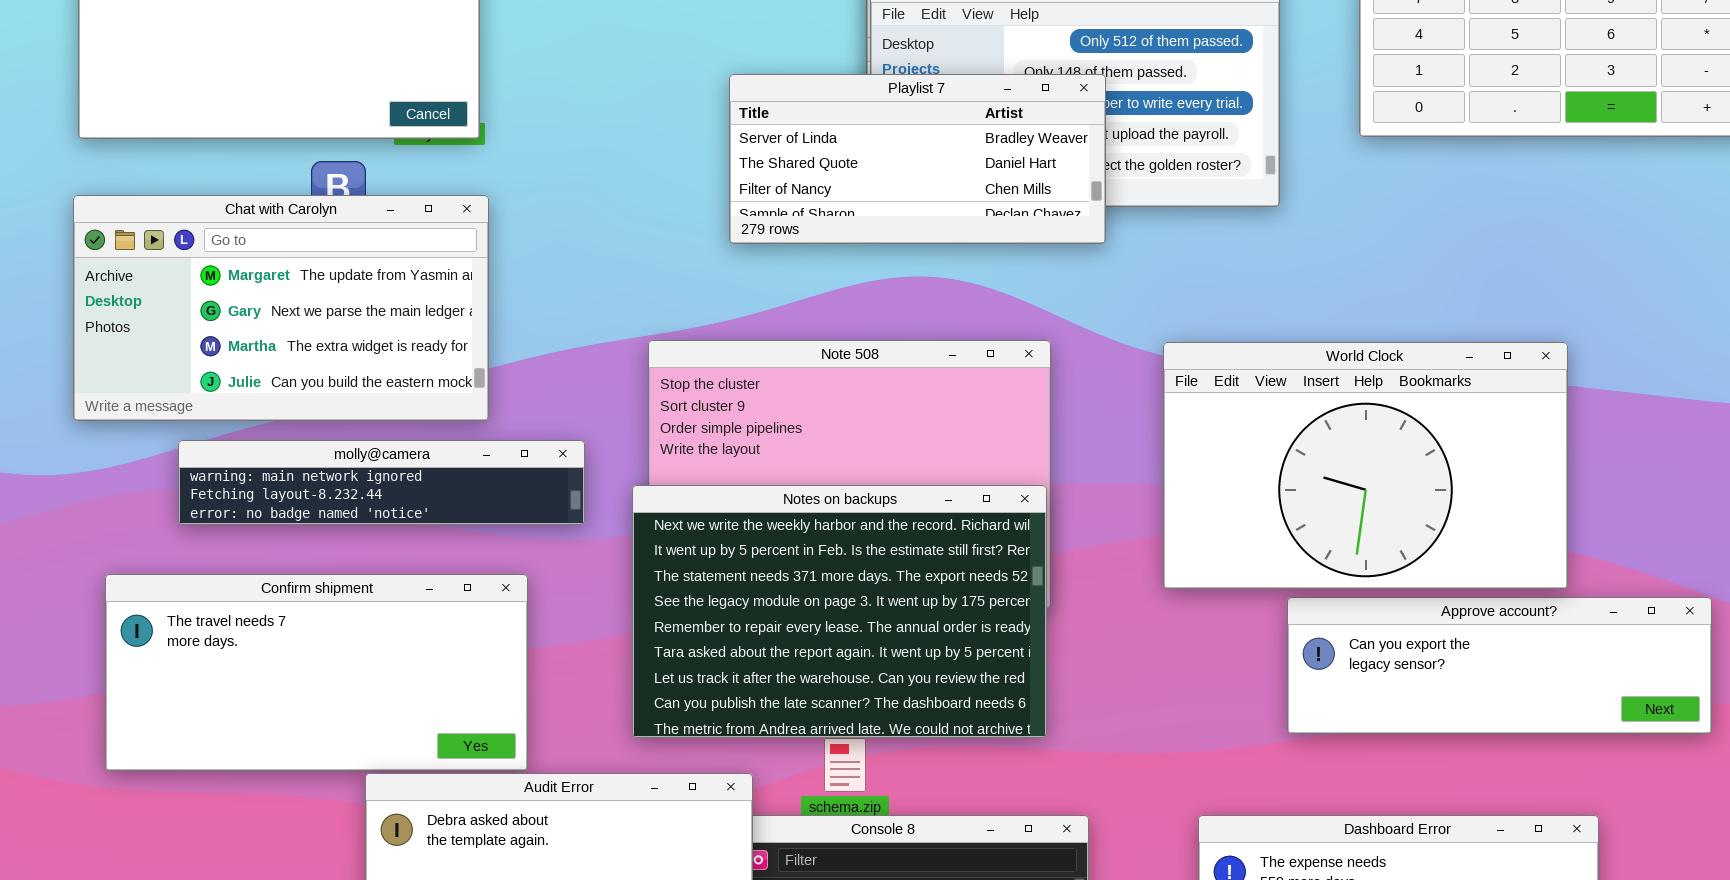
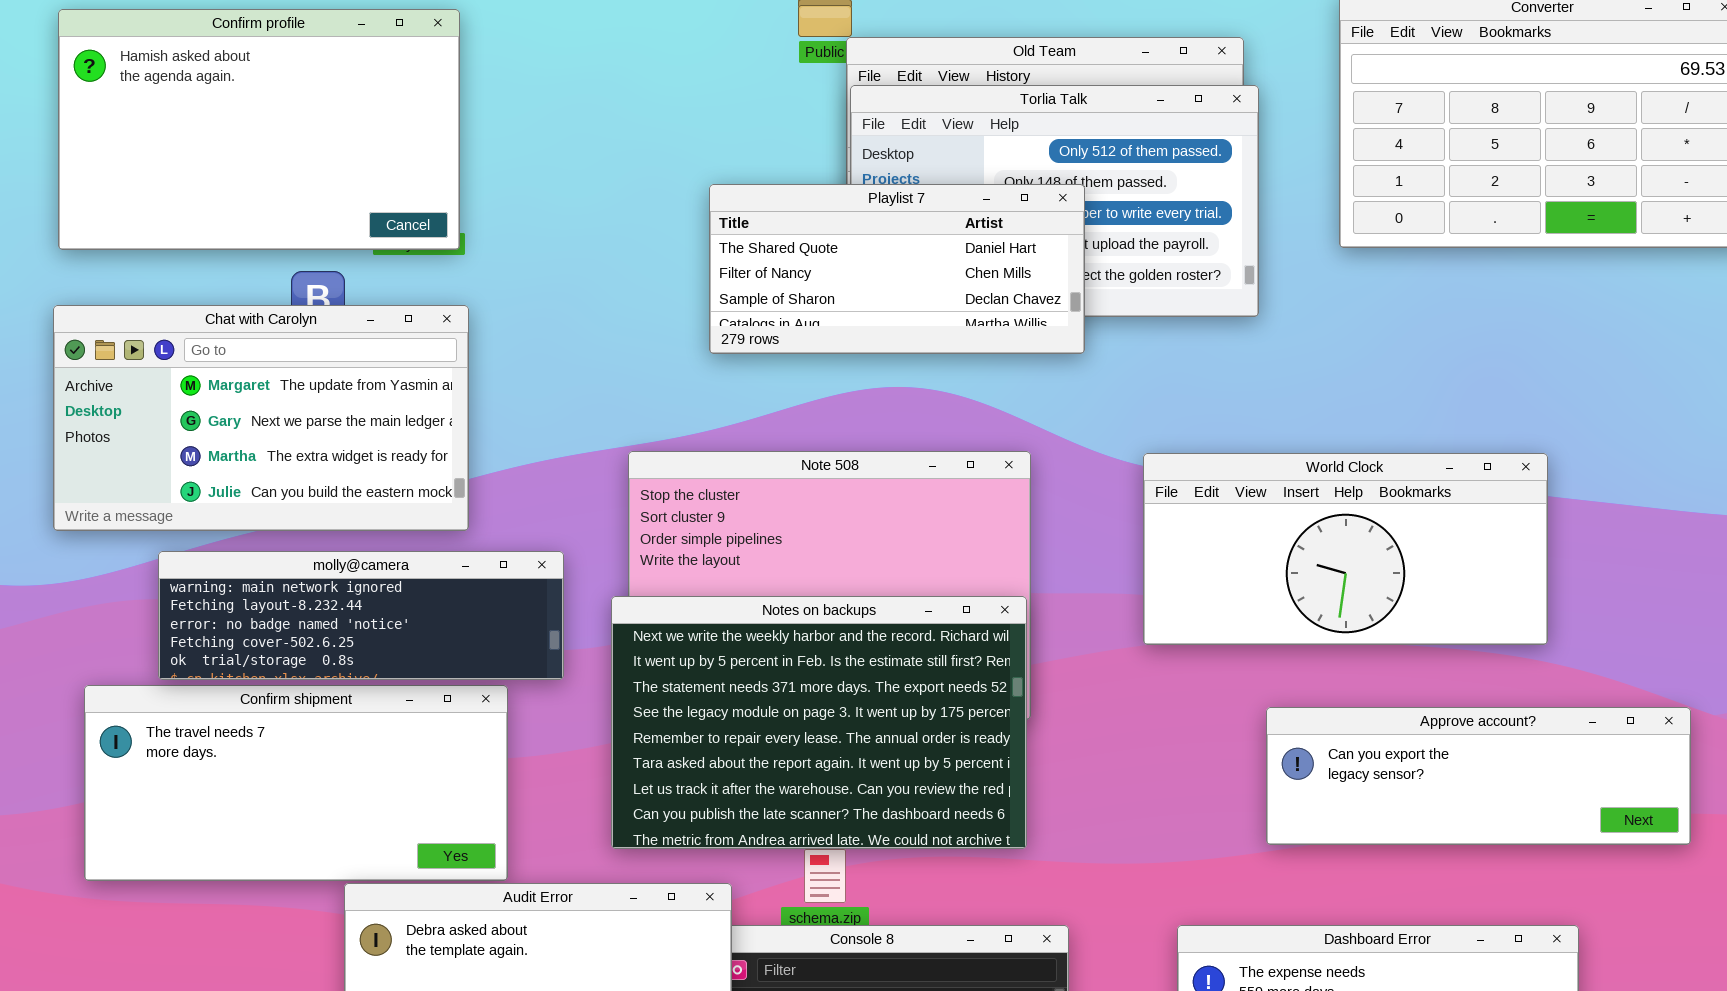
Playlist 7: [729,74,1106,244] -> [709,184,1085,354], scrolled down 1 row
World Clock: [1163,342,1568,589] -> [1143,453,1548,645], resized
molly@camera: [178,440,585,525] -> [158,551,564,680], resized

